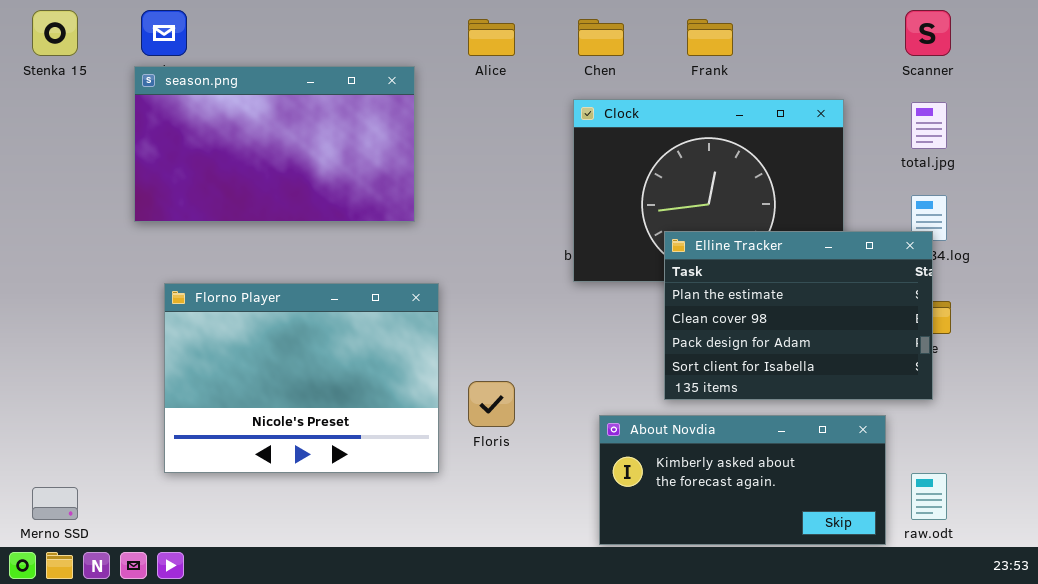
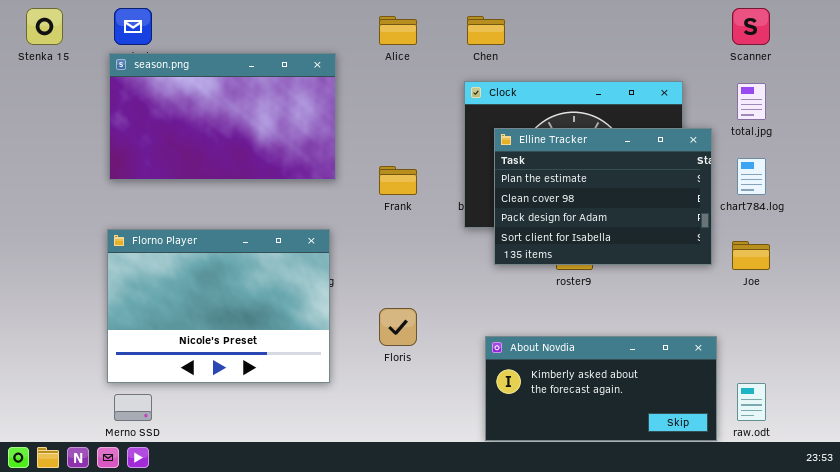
Frank: [687,19,733,56] -> [379,166,417,195], moved
Elline Tracker: [664,231,933,400] -> [494,128,712,265], moved
Florno Player: [164,283,439,473] -> [107,229,330,383], moved
Merno SSD: [32,487,78,520] -> [114,394,152,421], moved

